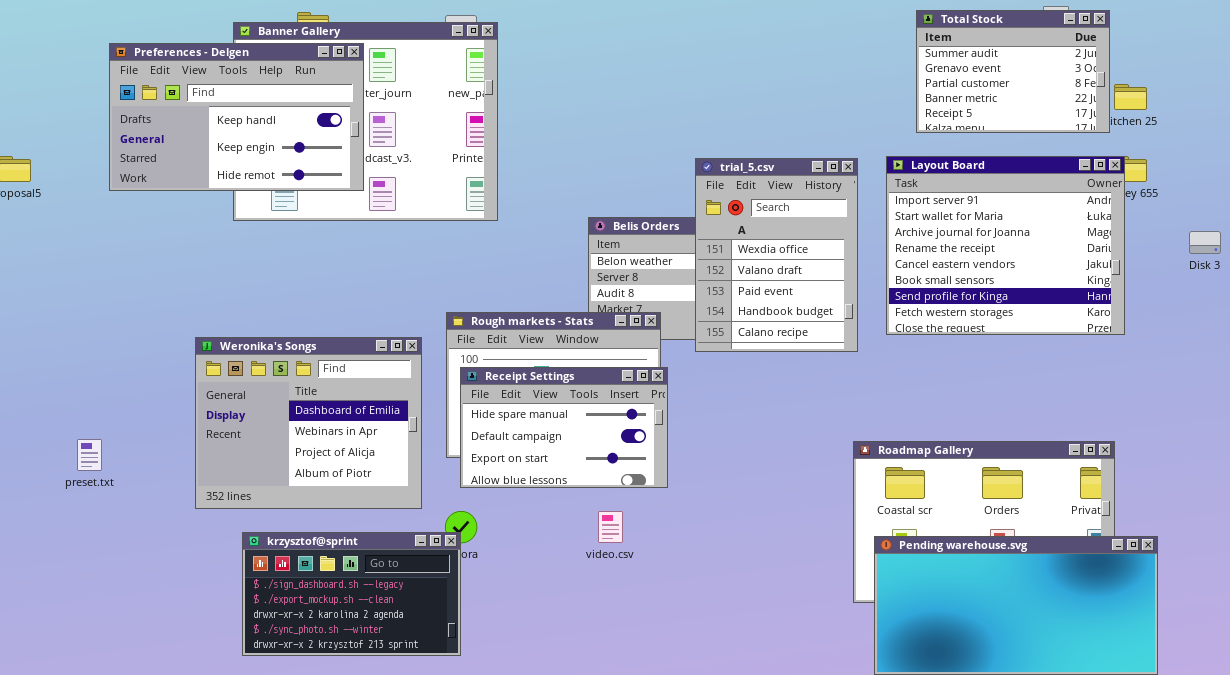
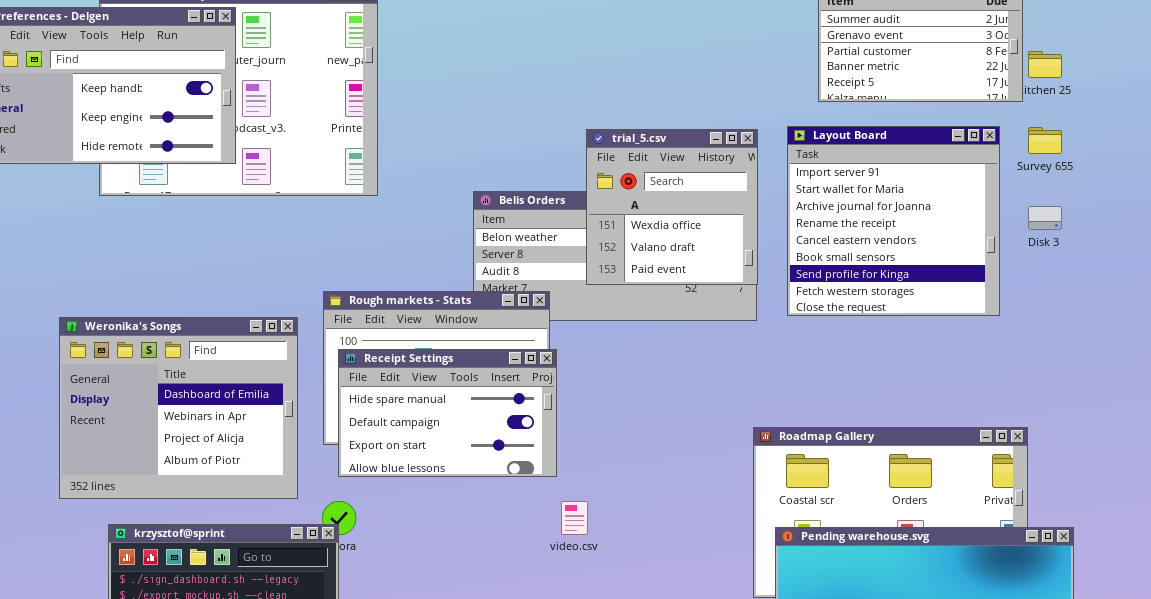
Layout Board: [886,156,1125,335] -> [787,126,1000,316], resized
trial_5.csv: [695,158,858,352] -> [586,129,758,285], resized
Disk 3: [1189,231,1221,254] -> [1028,206,1062,230], moved
video.csv: [598,511,623,543] -> [561,501,588,535], moved

